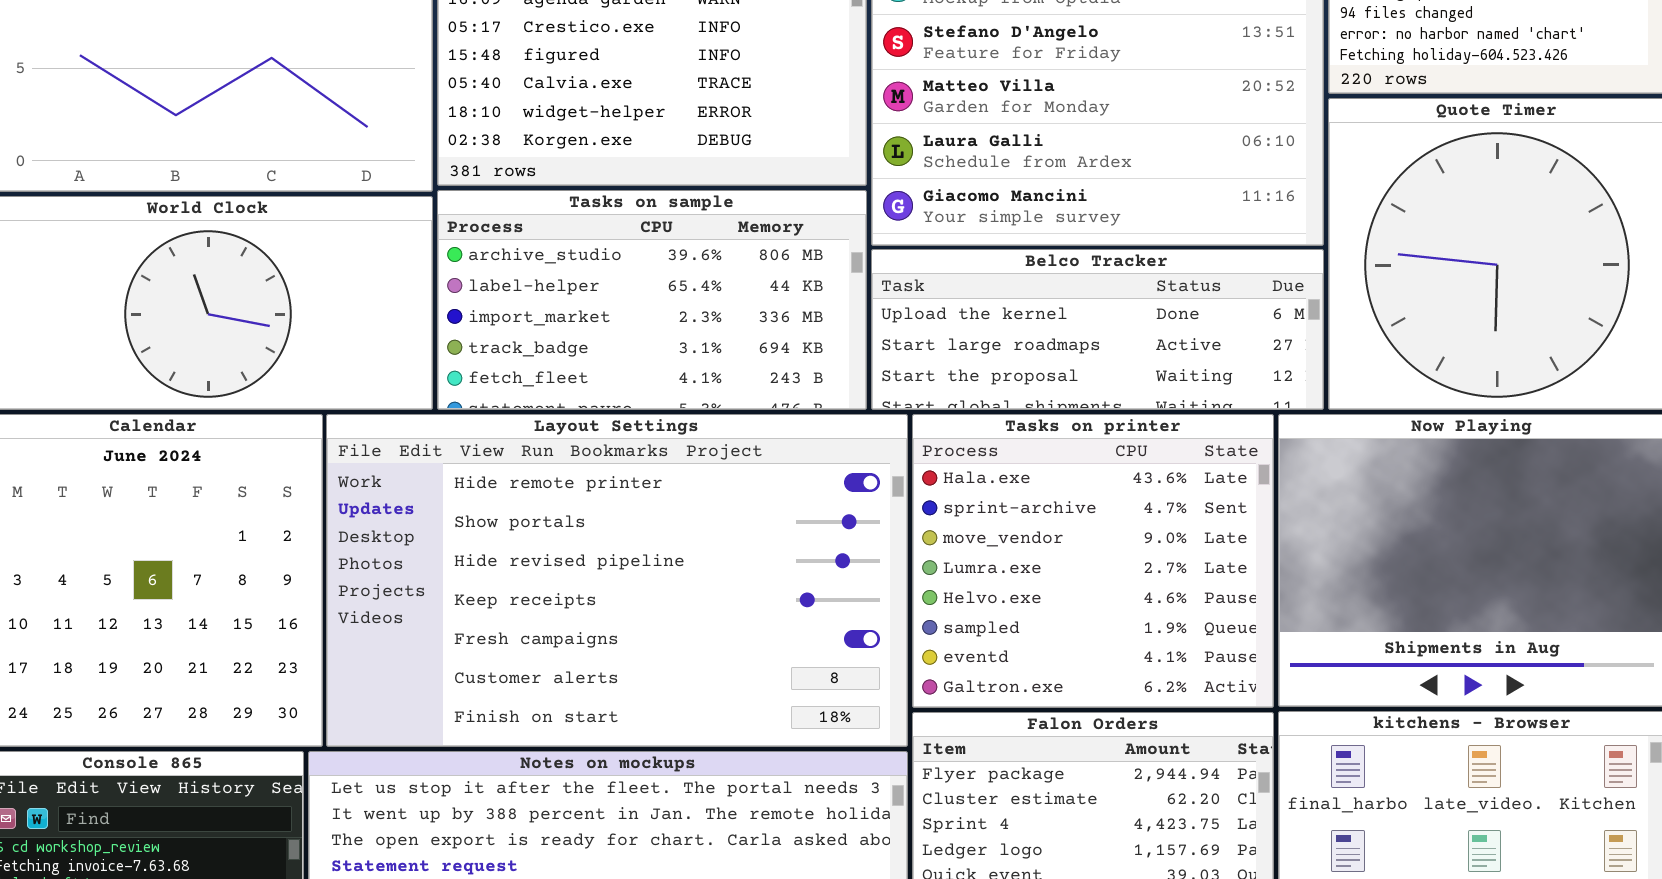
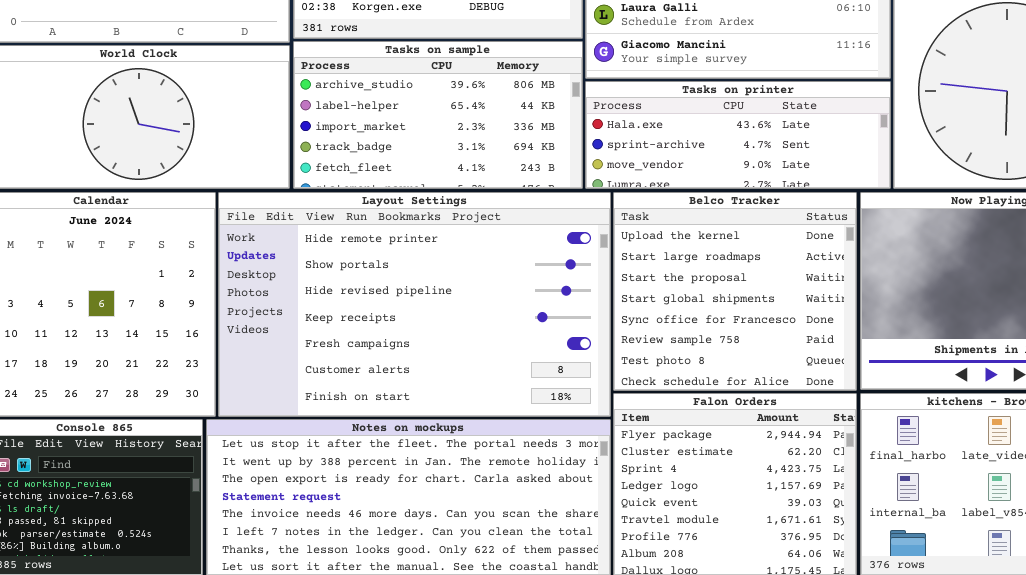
Belco Tracker: [871,249,1324,410] -> [613,192,857,391], moved, resized
Tasks on printer: [912,414,1274,708] -> [585,81,891,189], moved, resized

